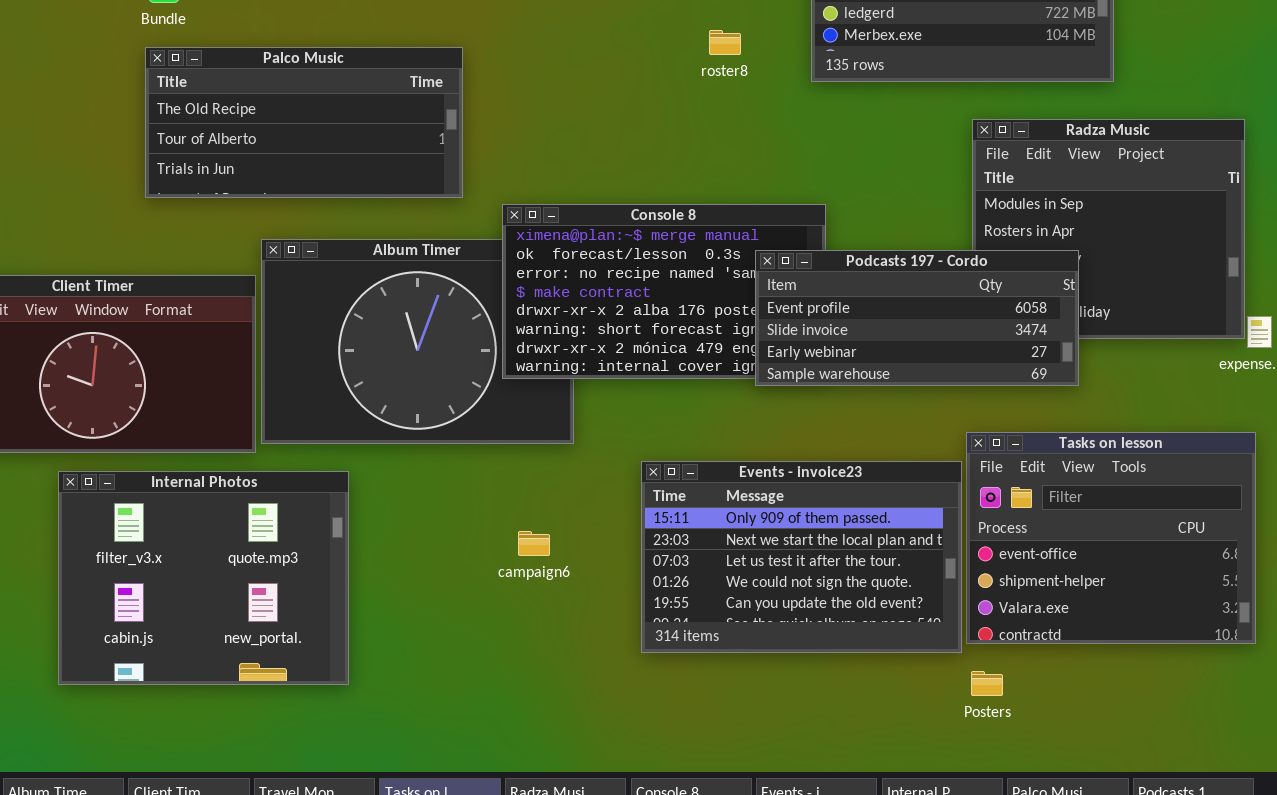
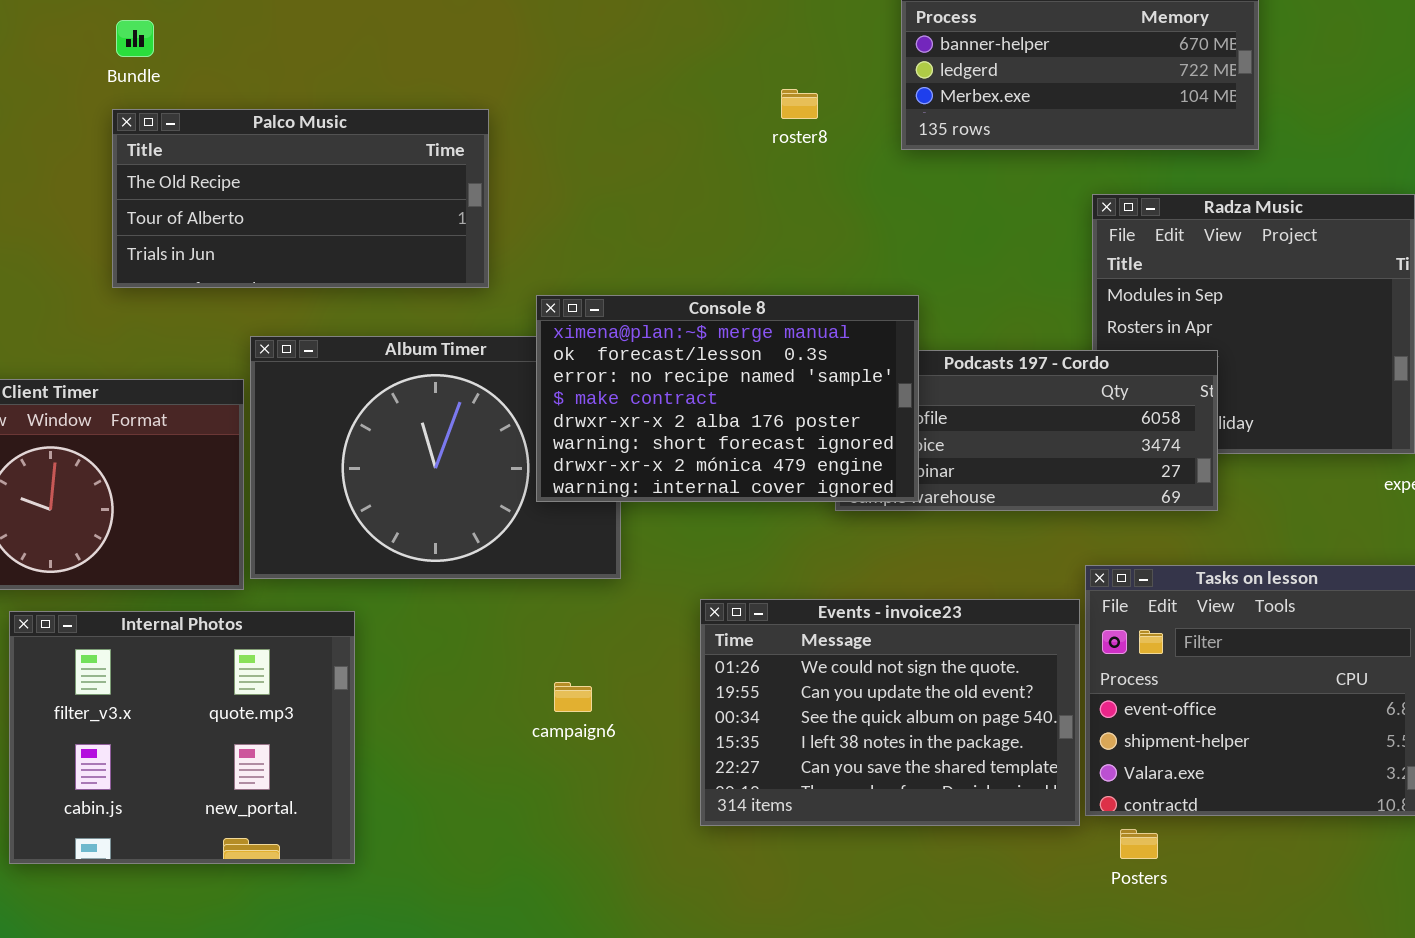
Console 8: [502,204,826,379] -> [536,295,919,502], raised
Events - invoice23: [641,461,962,653] -> [700,599,1080,826], scrolled down 3 rows
Posters: [971,671,1003,696] -> [1120,829,1158,859], moved

